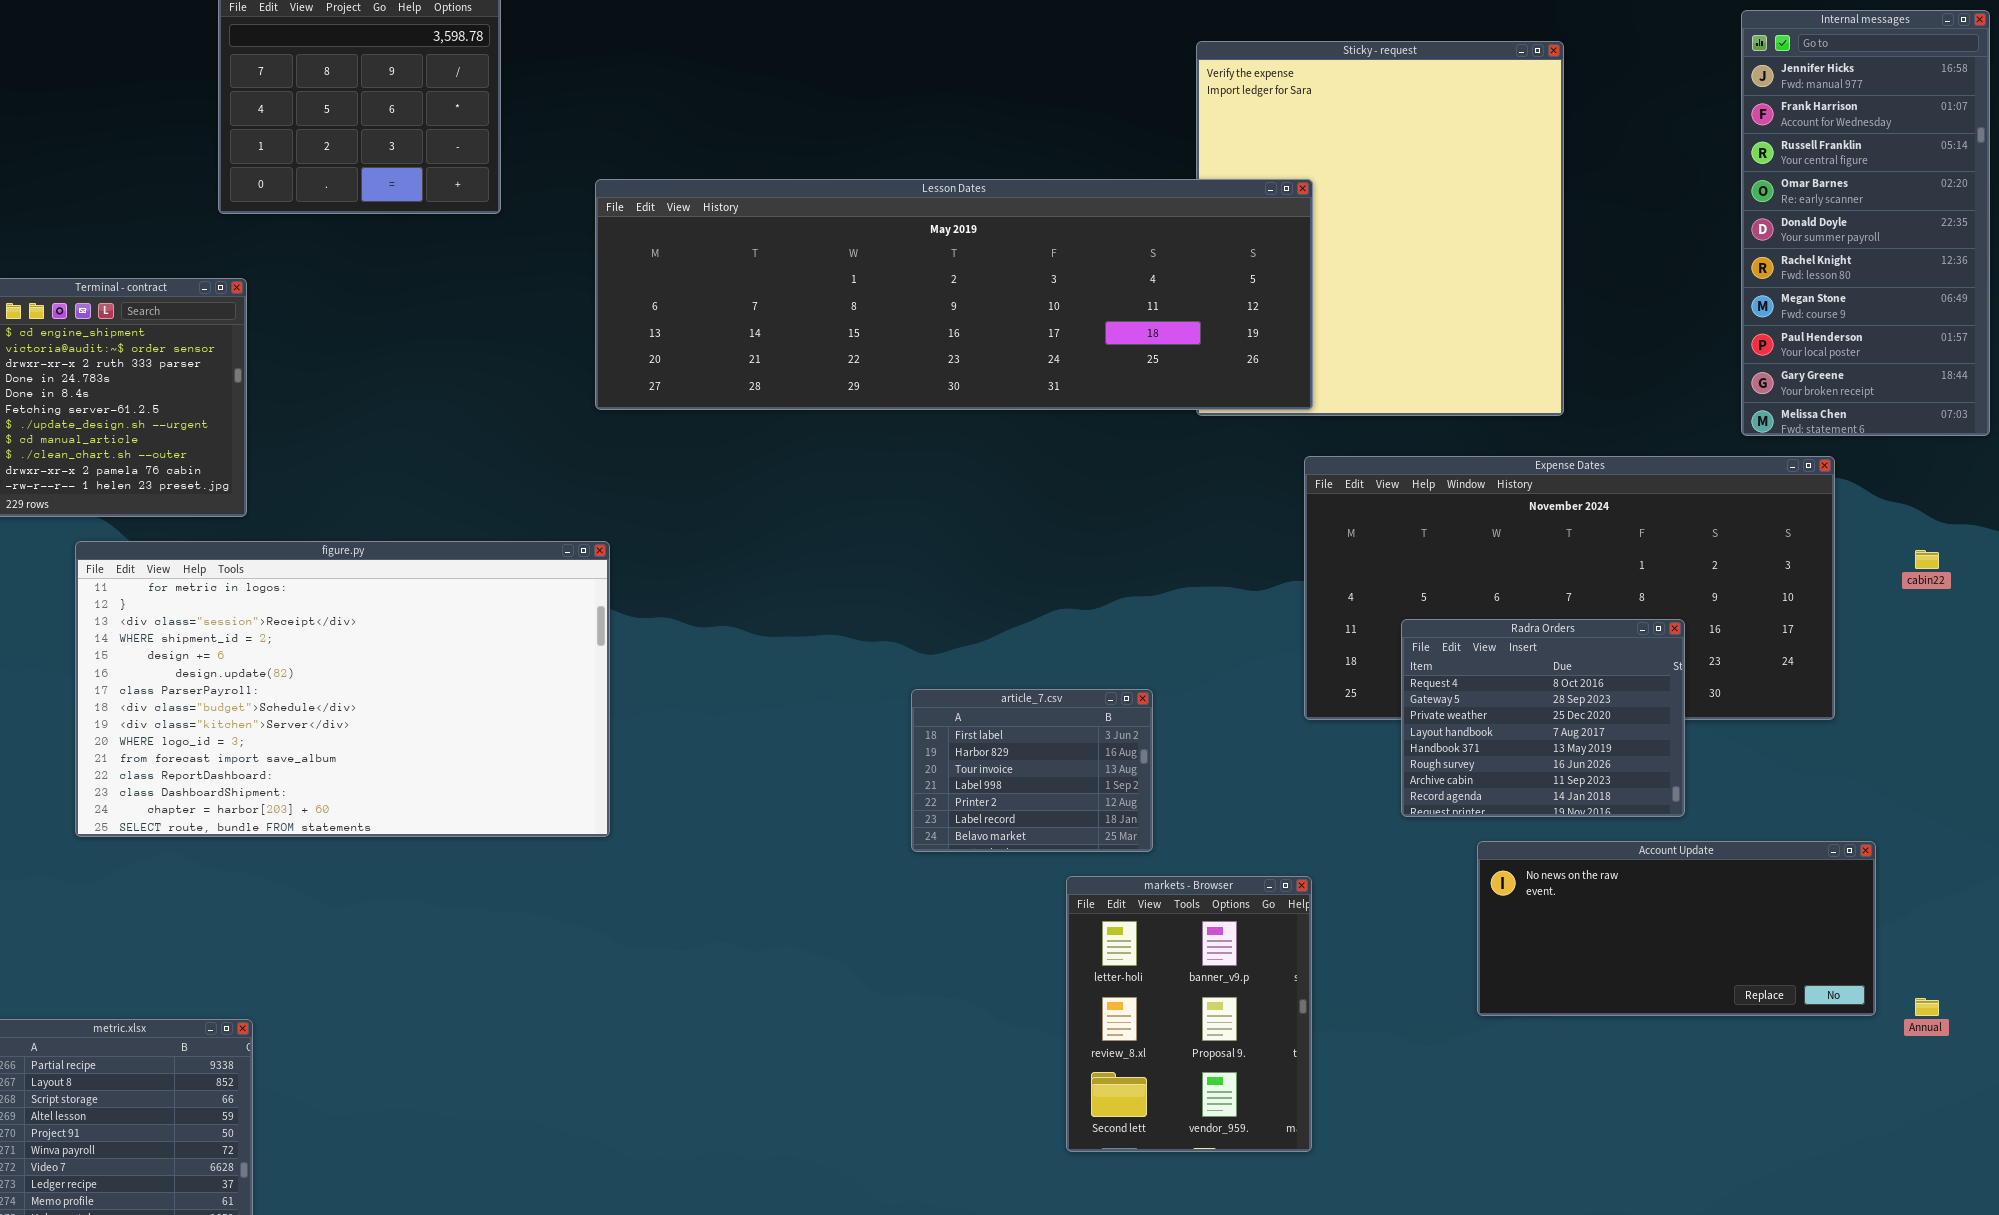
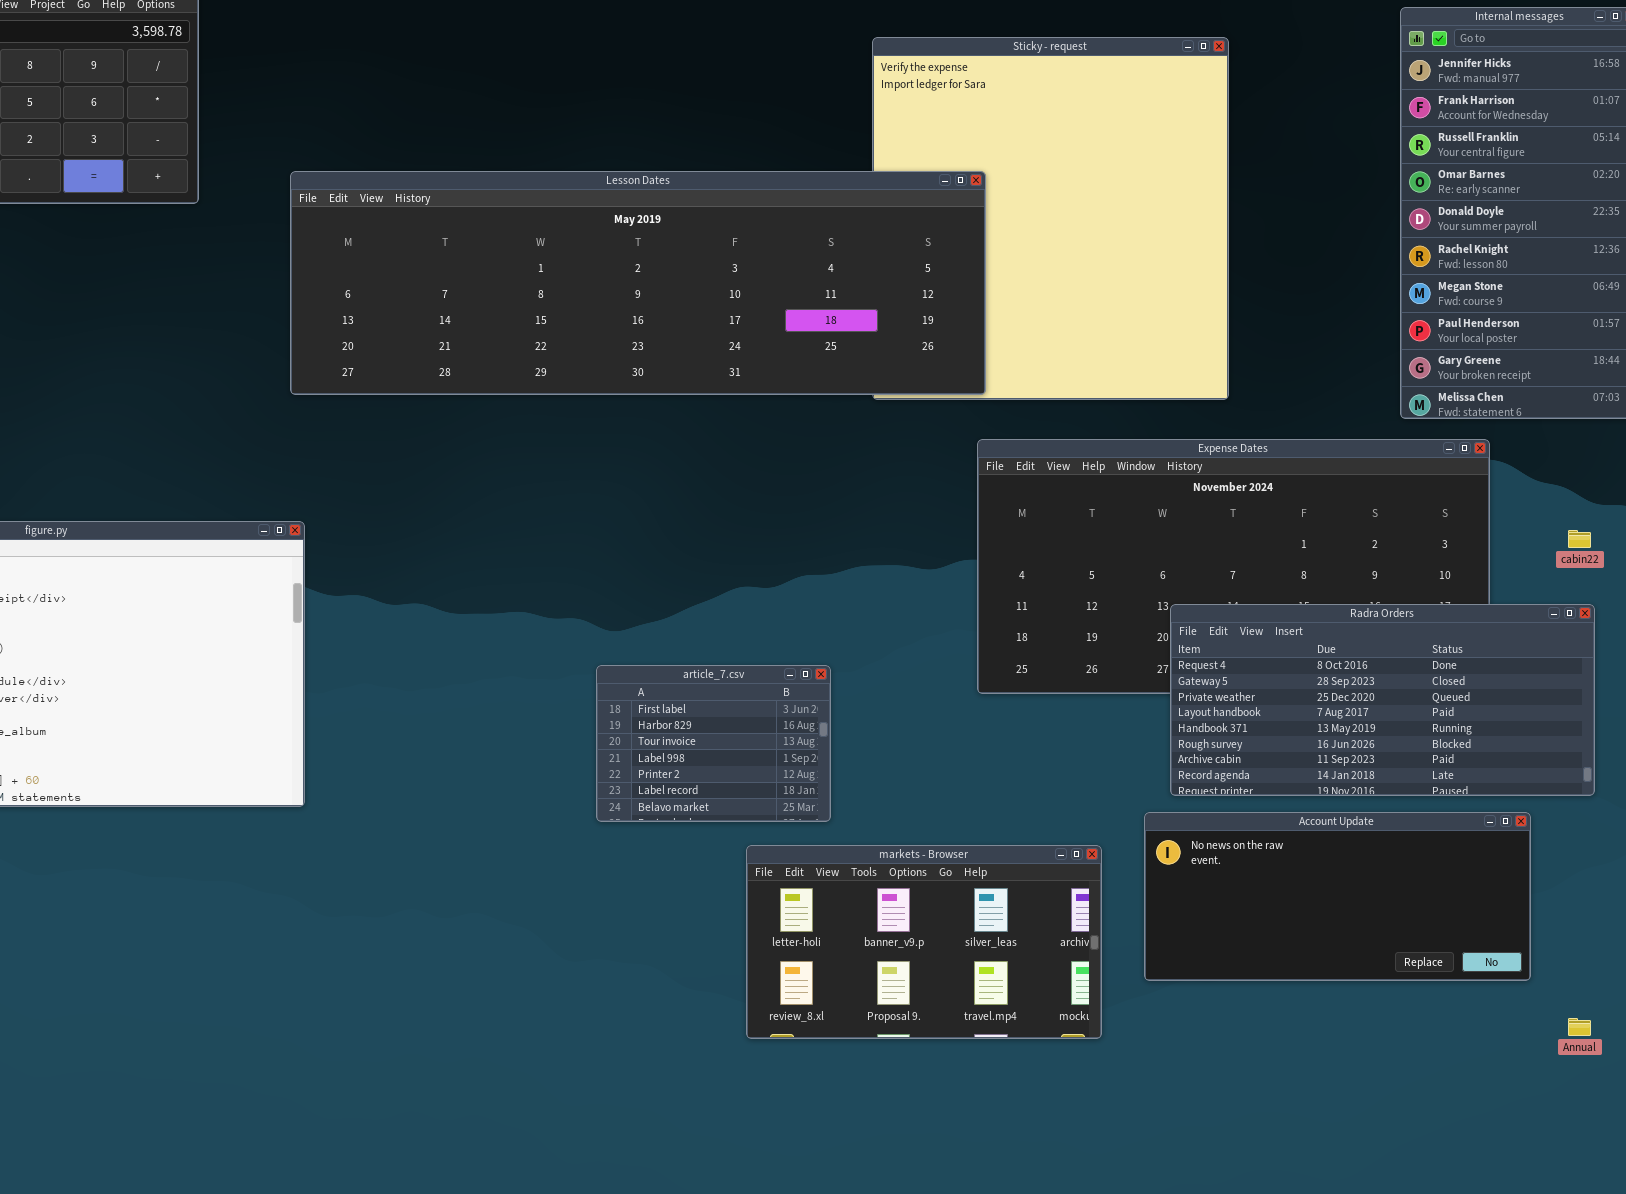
Radra Orders: [1401,619,1685,817] -> [1170,604,1595,796], moved, resized
markets - Browser: [1066,876,1312,1152] -> [746,845,1102,1039], resized
Annual: [1915,998,1939,1016] -> [1568,1018,1591,1036], moved

